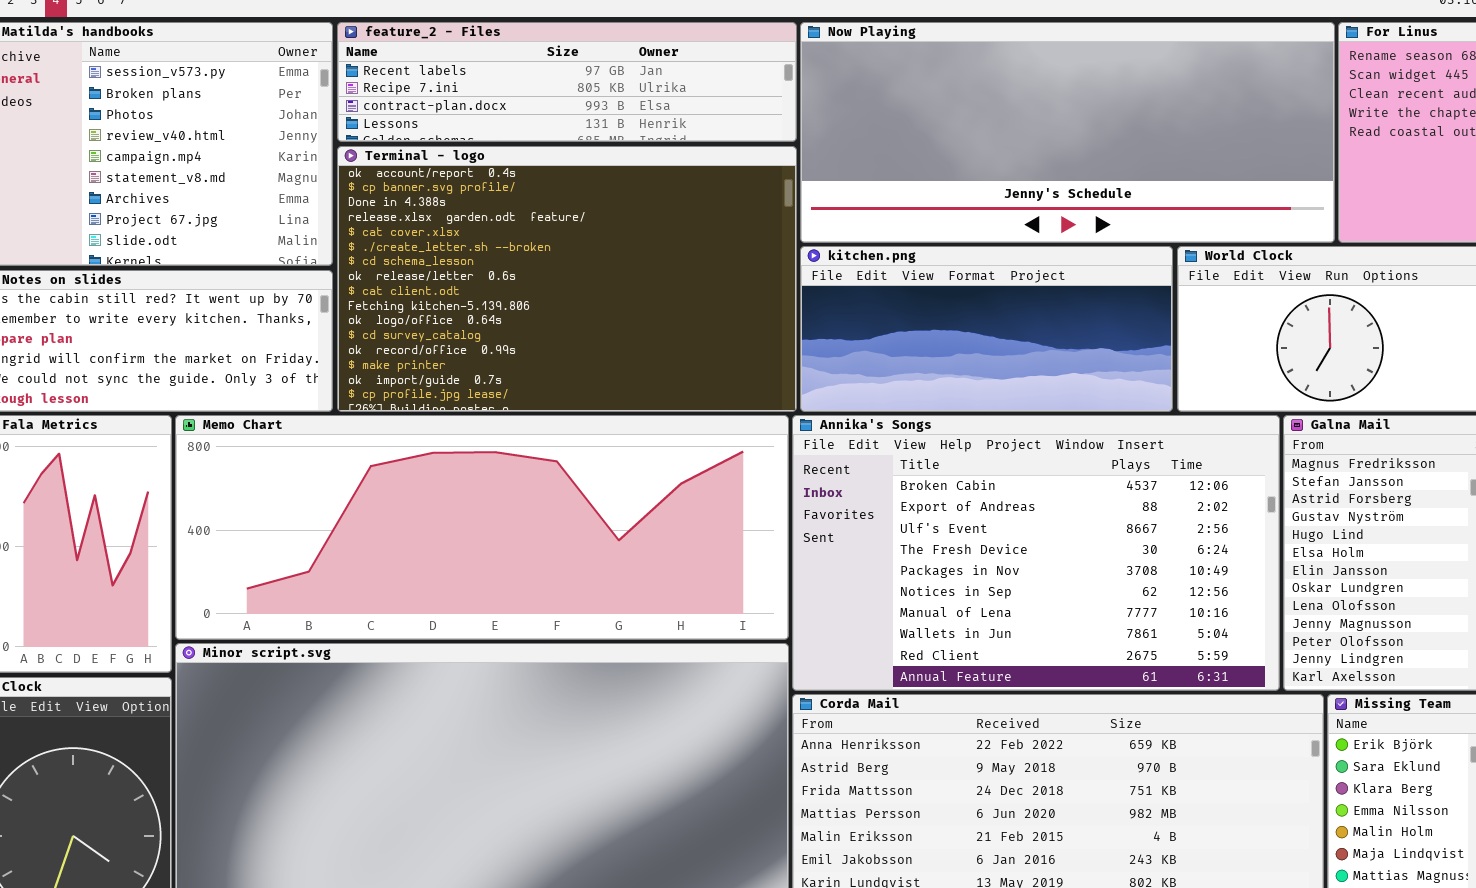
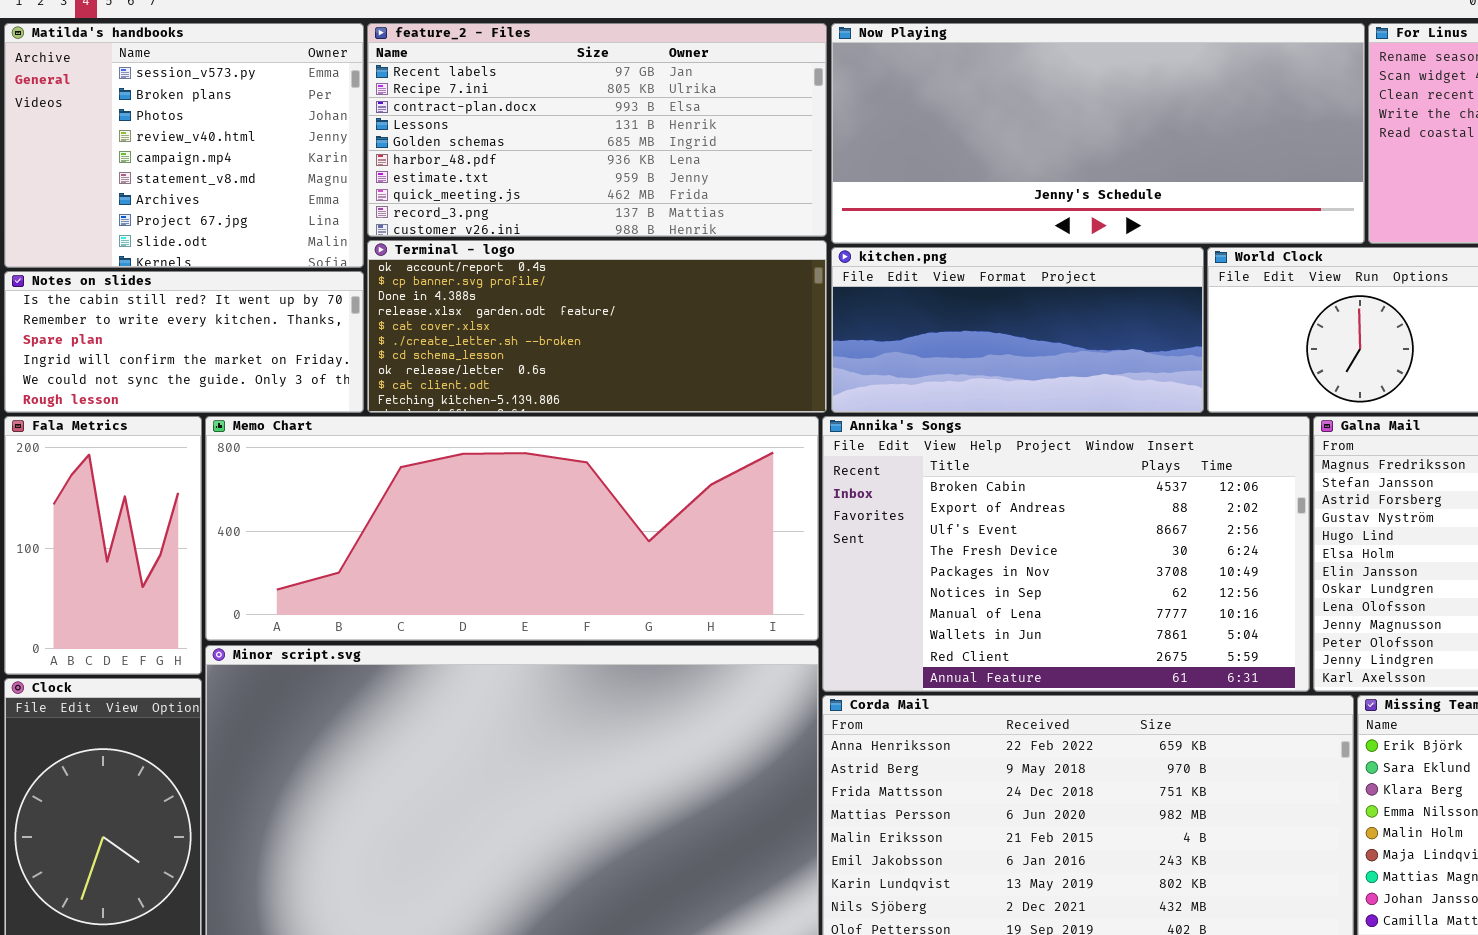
feature_2 - Files: [337,22,797,142] -> [367,23,827,237], resized
Terminal - logo: [337,146,797,412] -> [367,240,827,413], resized

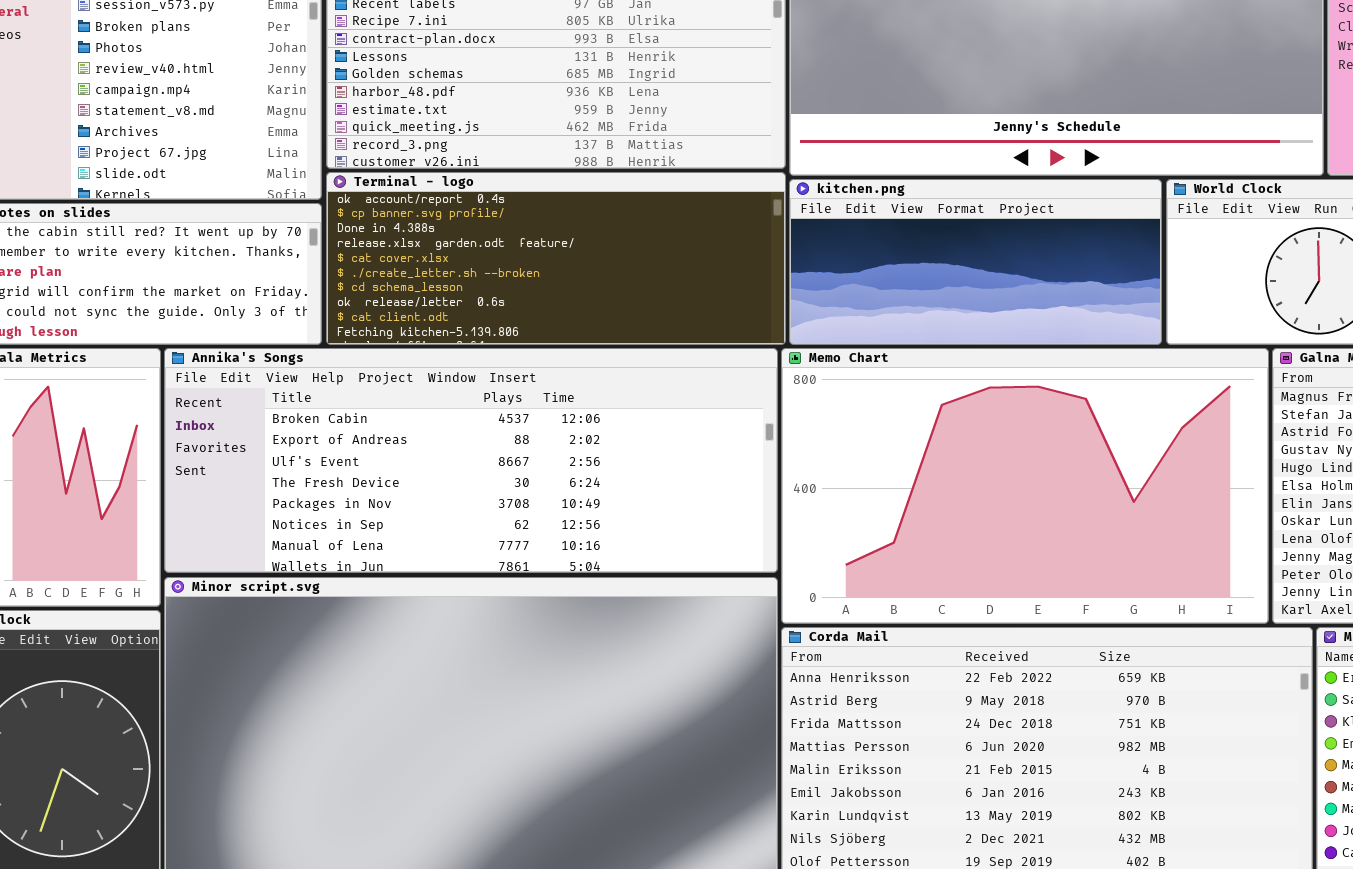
Memo Chart: [205,416,819,641] -> [781,348,1269,624], moved, resized
Annika's Songs: [822,416,1310,692] -> [164,348,778,573], moved, resized

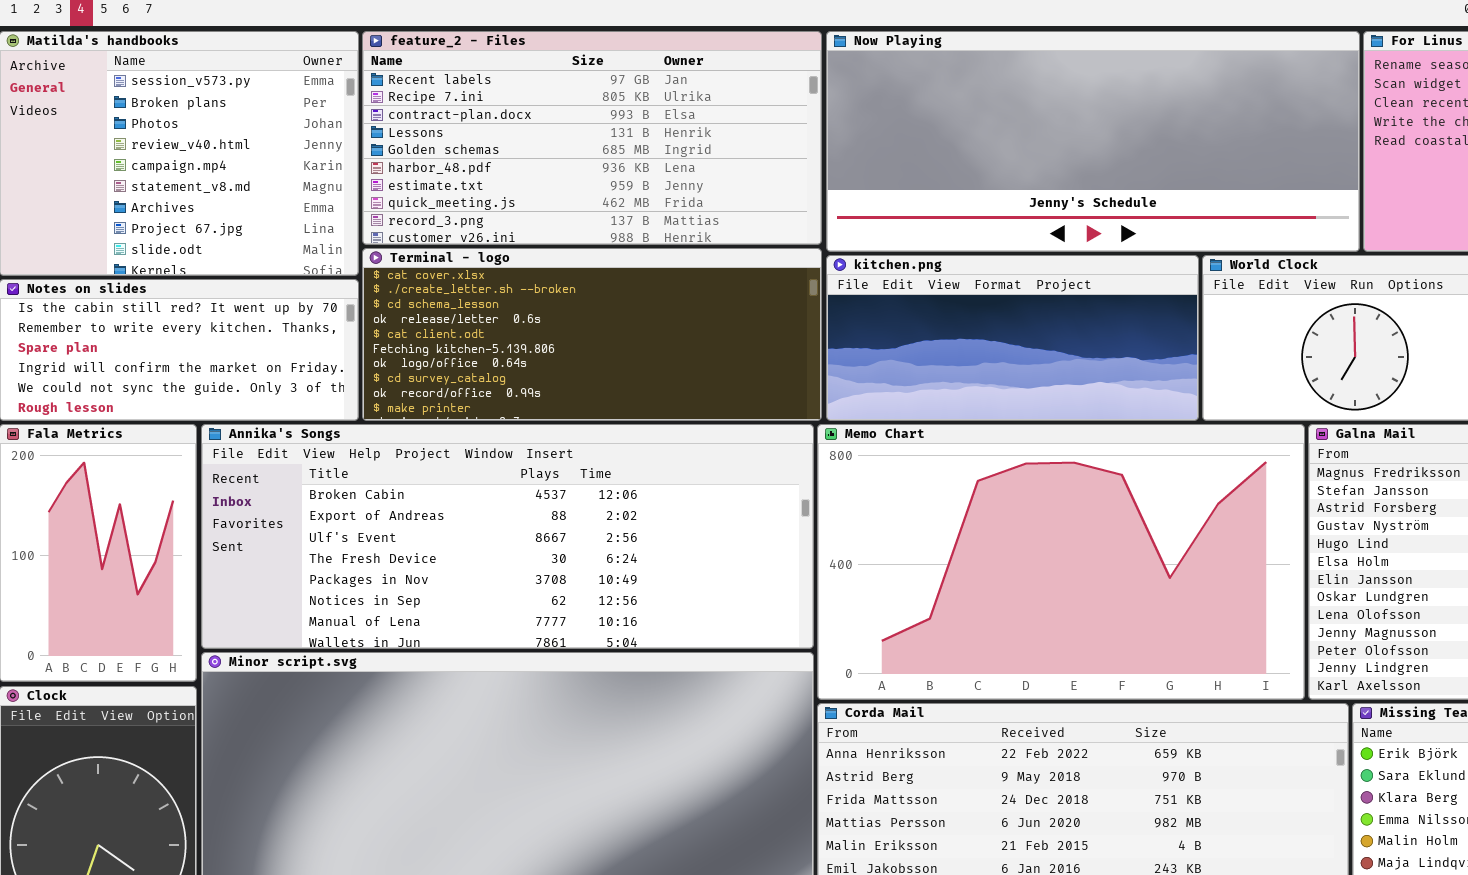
Terminal - logo: [326,172,786,345] -> [362,248,822,421], scrolled down 4 rows

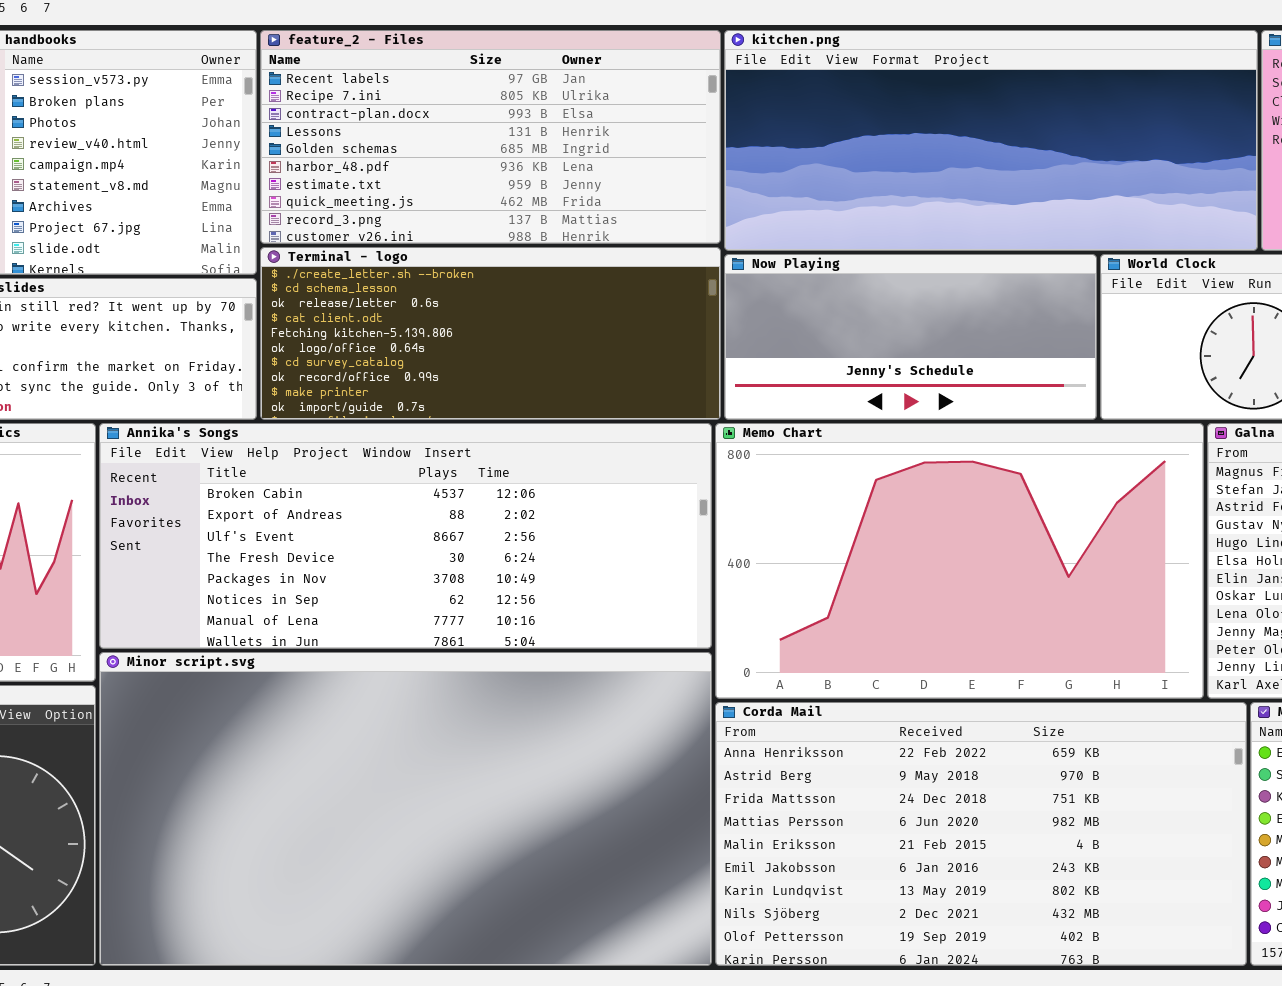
Now Playing: [826,31,1360,252] -> [724,254,1097,420], moved, resized
Terminal - logo: [362,248,822,421] -> [260,247,721,420], scrolled down 1 row
kitchen.png: [826,255,1199,421] -> [724,30,1258,251], moved, resized

